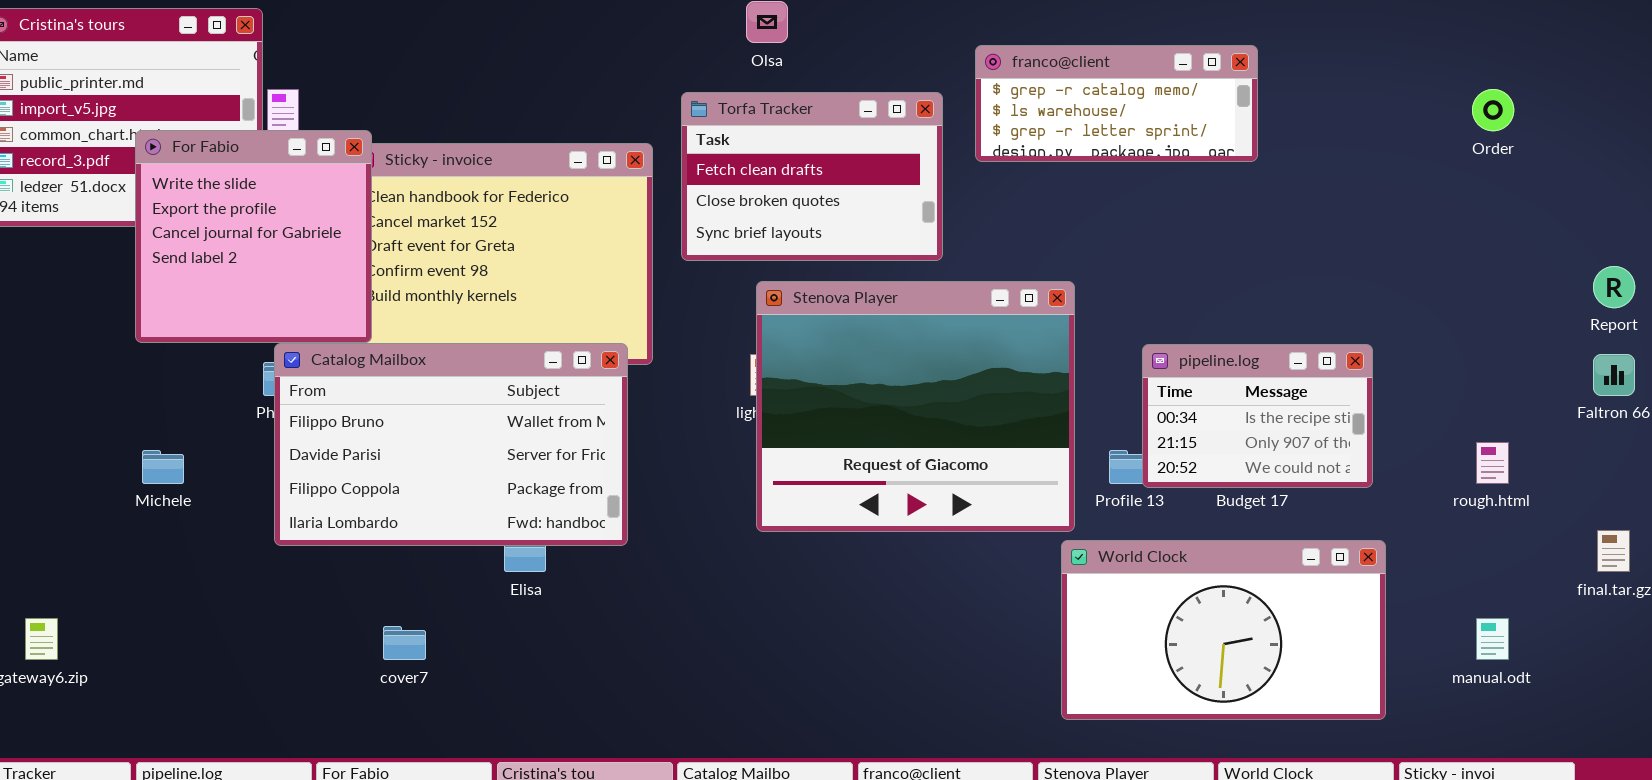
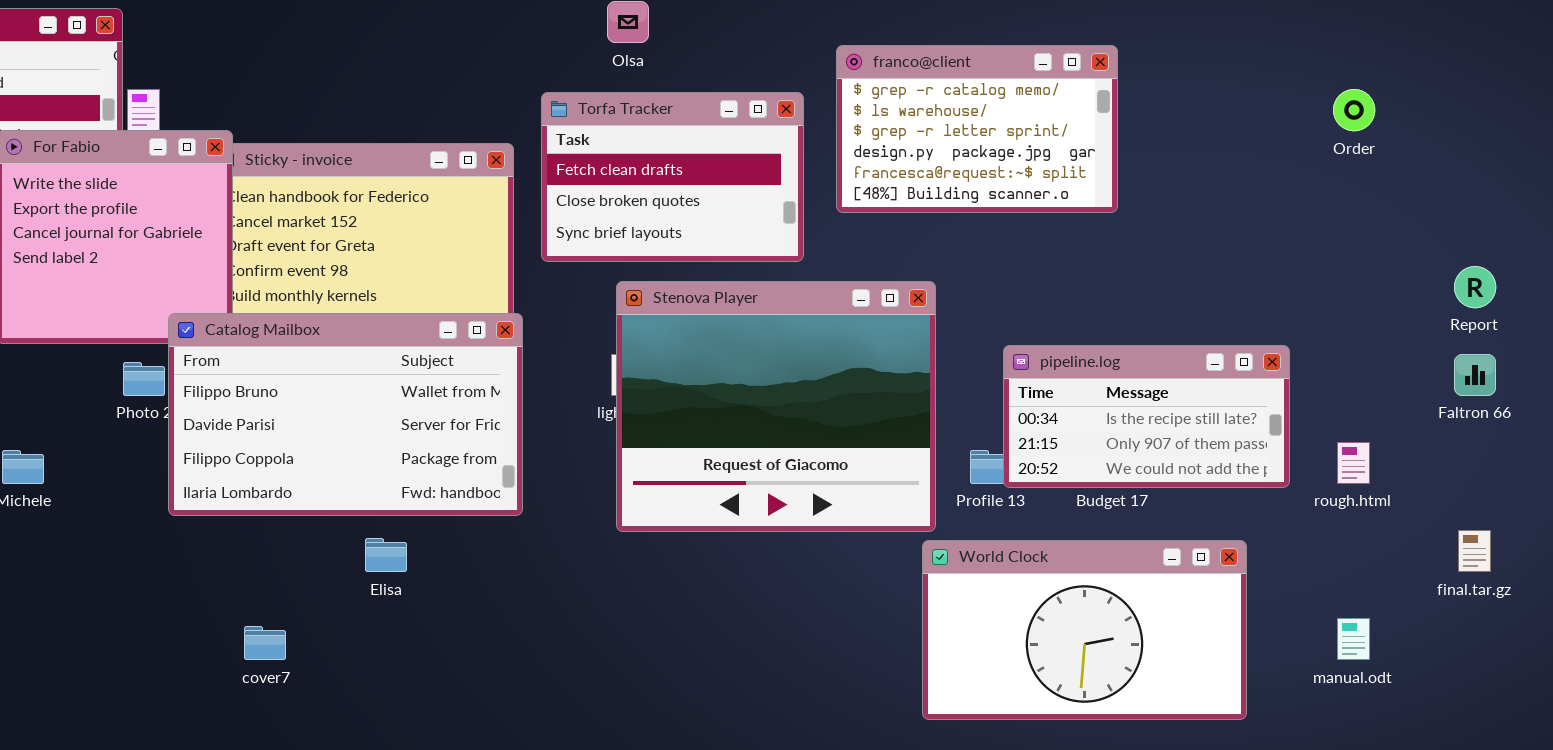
franco@client: [975,45,1258,162] -> [836,45,1118,213], resized
Catalog Mailbox: [274,343,628,546] -> [168,313,523,516], moved
pipeline.log: [1142,344,1373,488] -> [1003,345,1290,488], resized

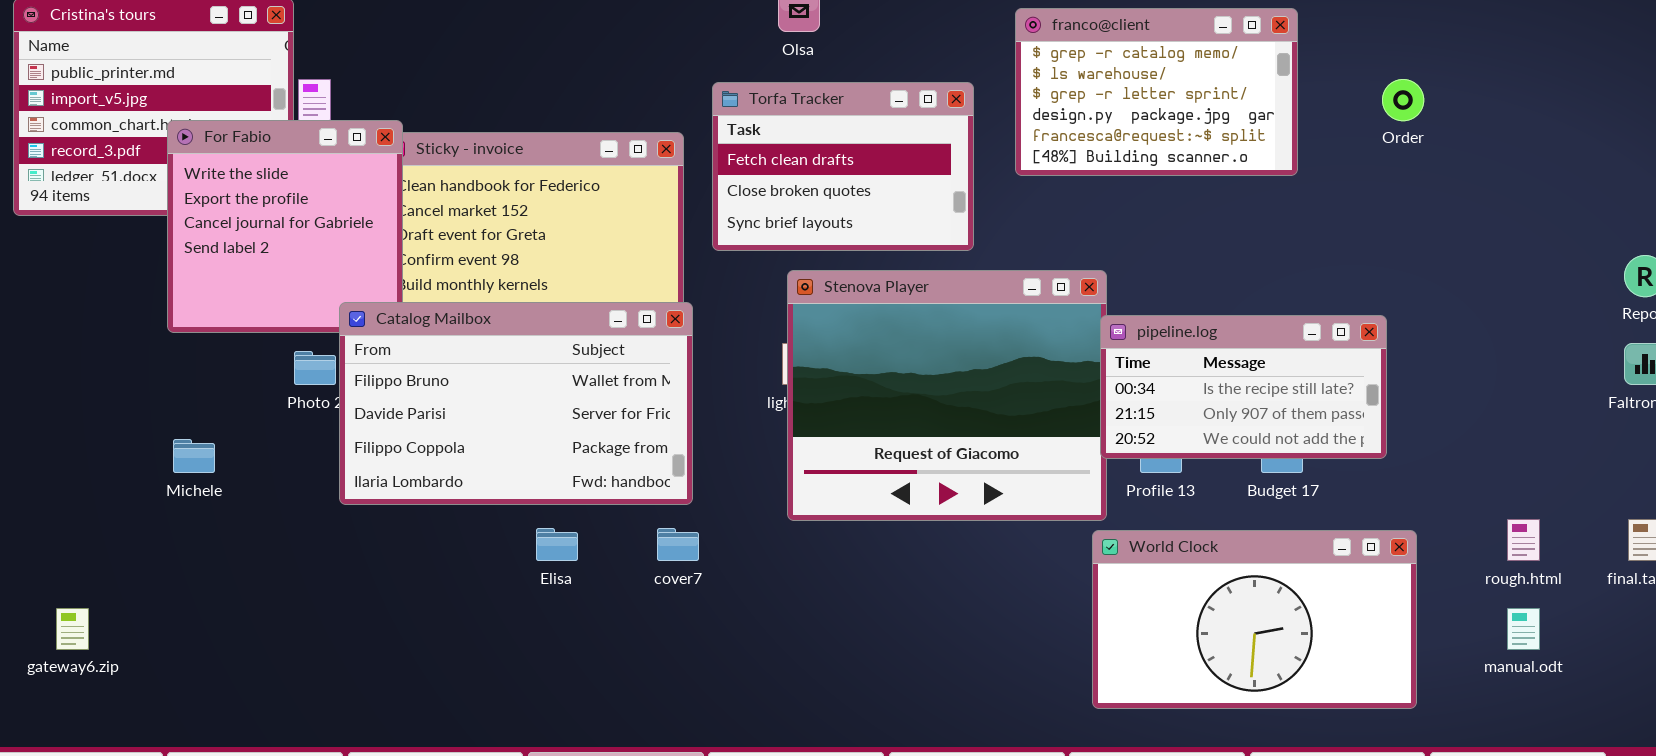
franco@client: [836,45,1118,213] -> [1015,8,1298,176], moved
Order: [1333,89,1375,131] -> [1382,79,1424,121], moved
pipeline.log: [1003,345,1290,488] -> [1100,315,1387,459], moved
rough.html: [1337,442,1370,484] -> [1507,519,1540,561], moved
cover7: [244,626,286,660] -> [657,528,699,561], moved

